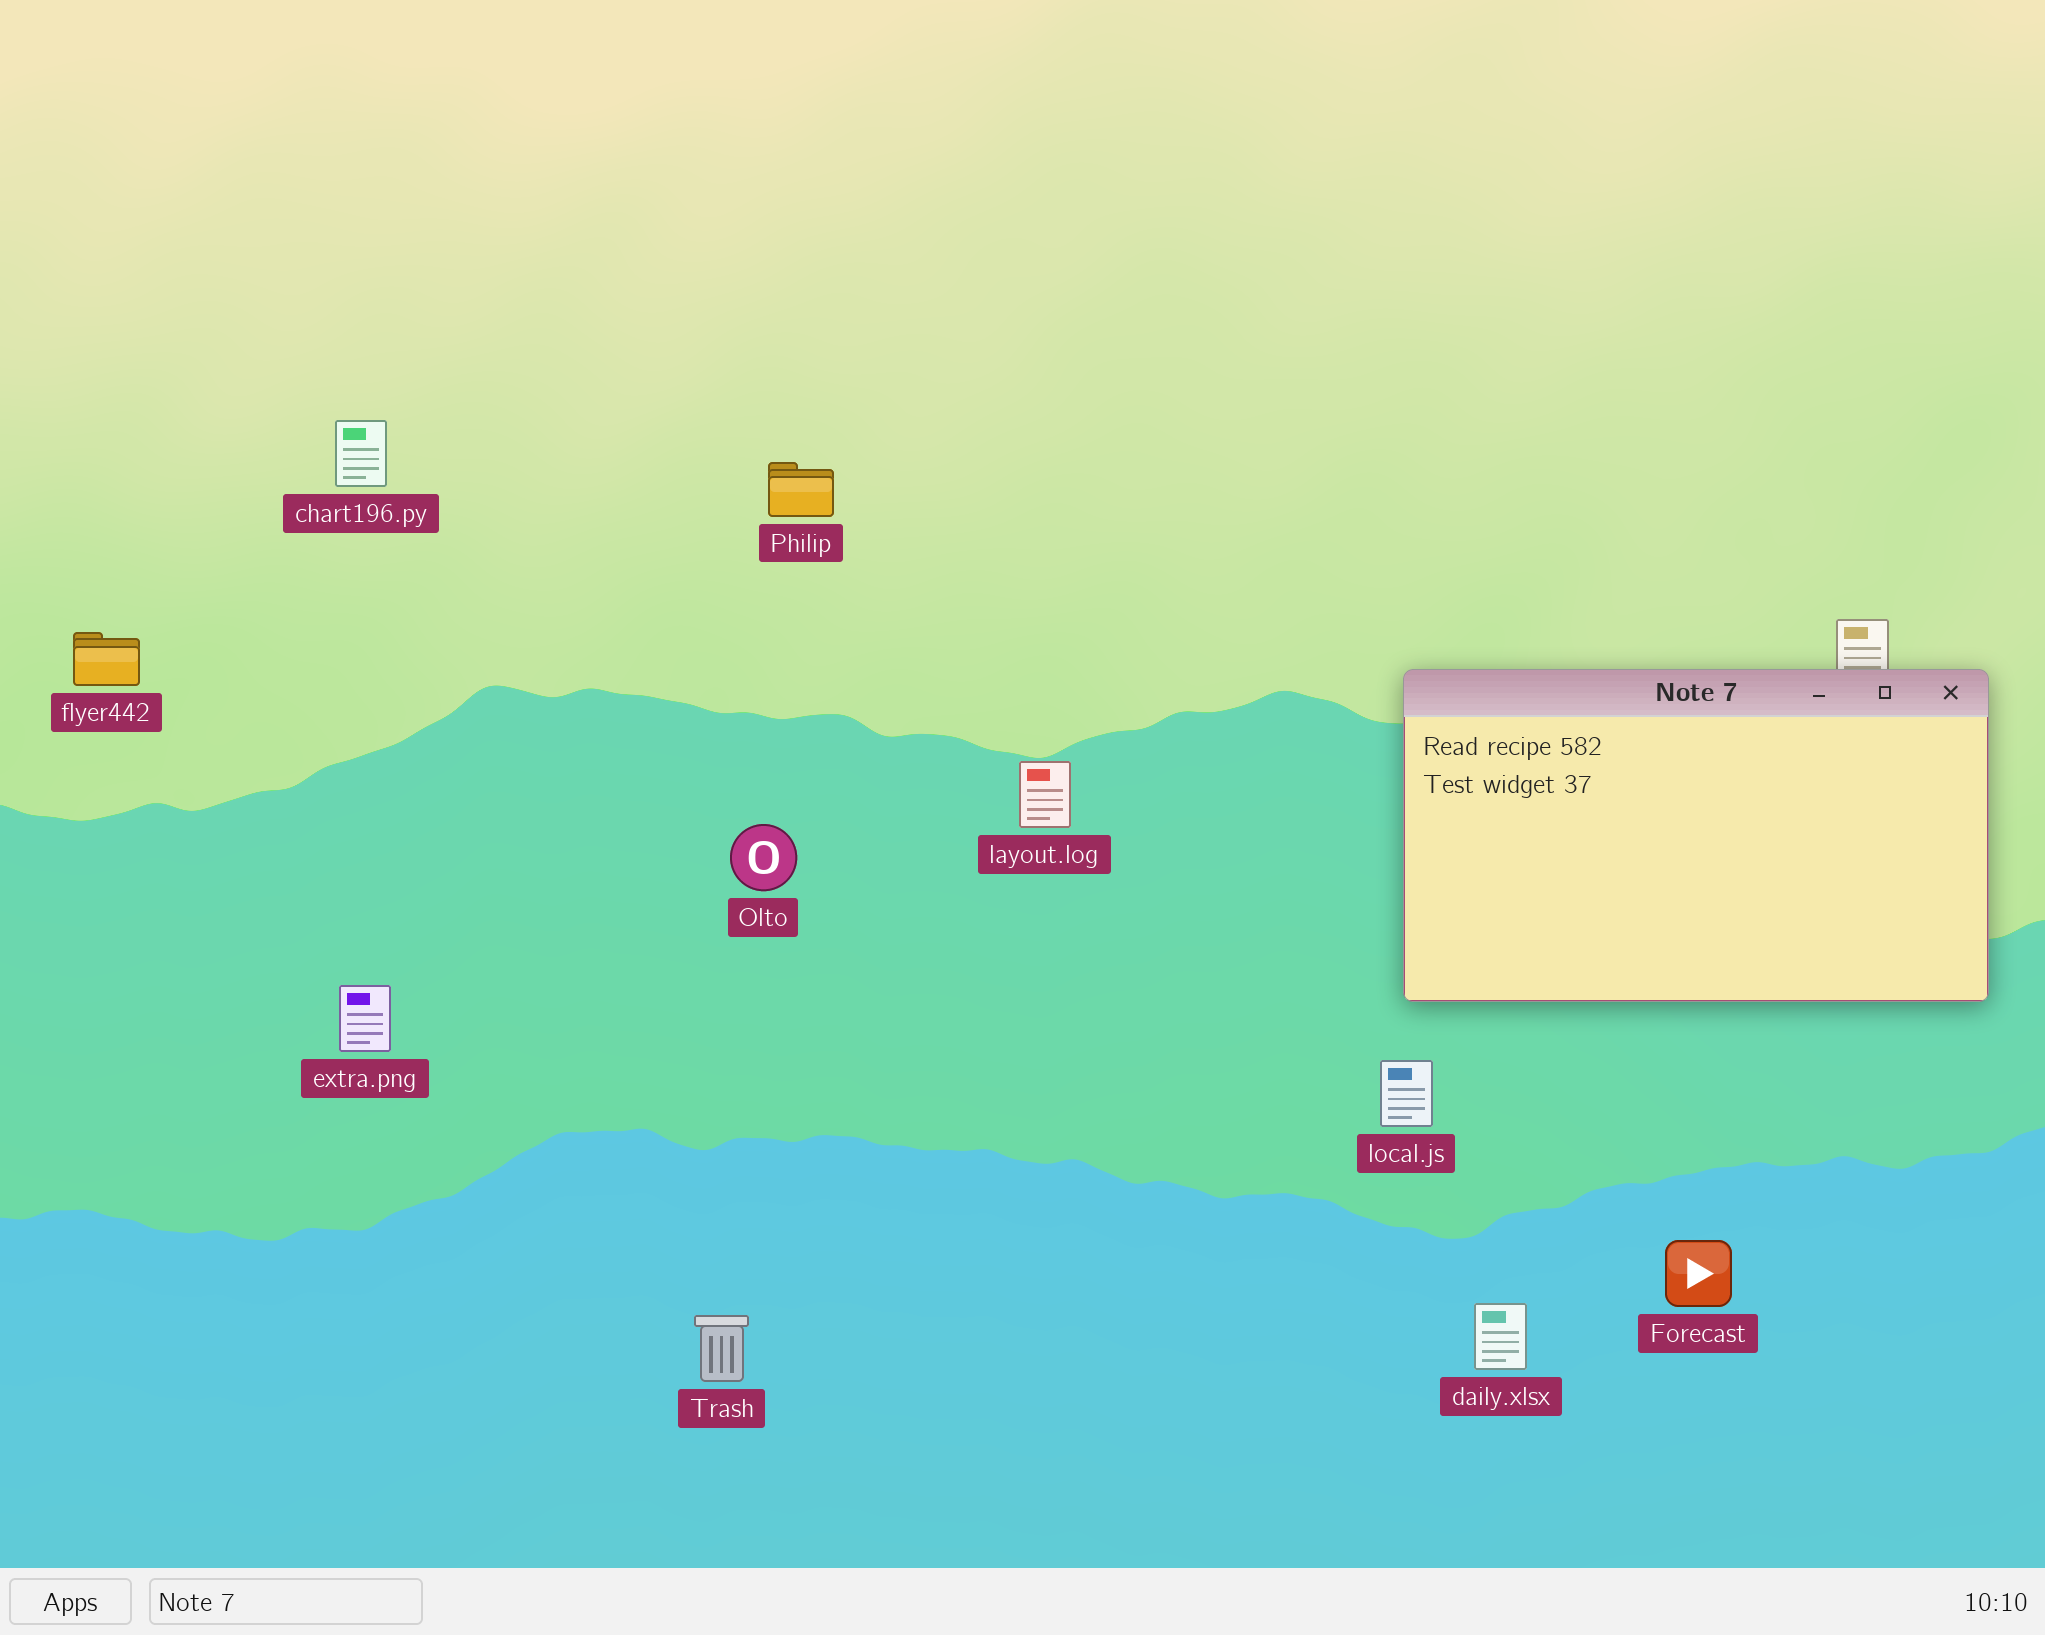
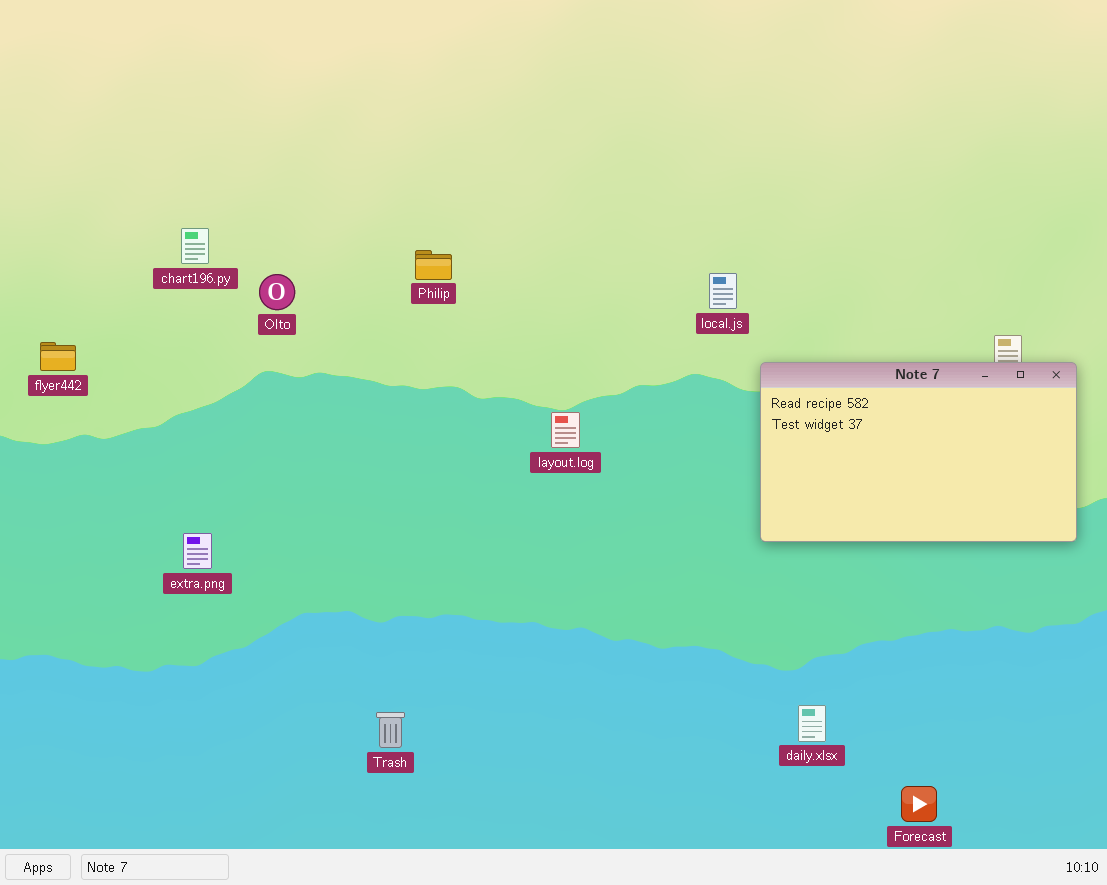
Olto: [730,824,797,891] -> [259,274,295,310], moved
local.js: [1380,1060,1433,1127] -> [709,273,737,309], moved
Forecast: [1665,1240,1732,1307] -> [901,786,937,822], moved

